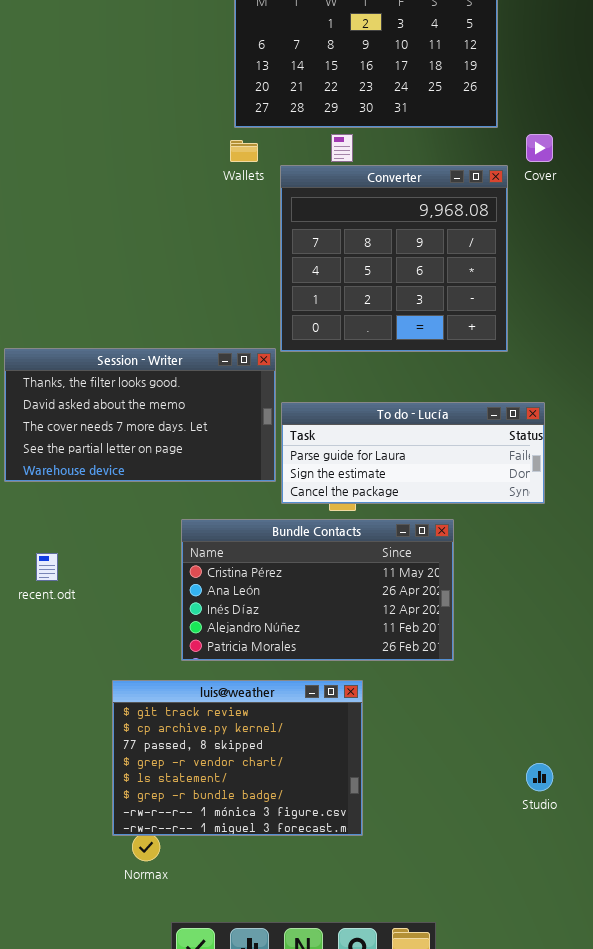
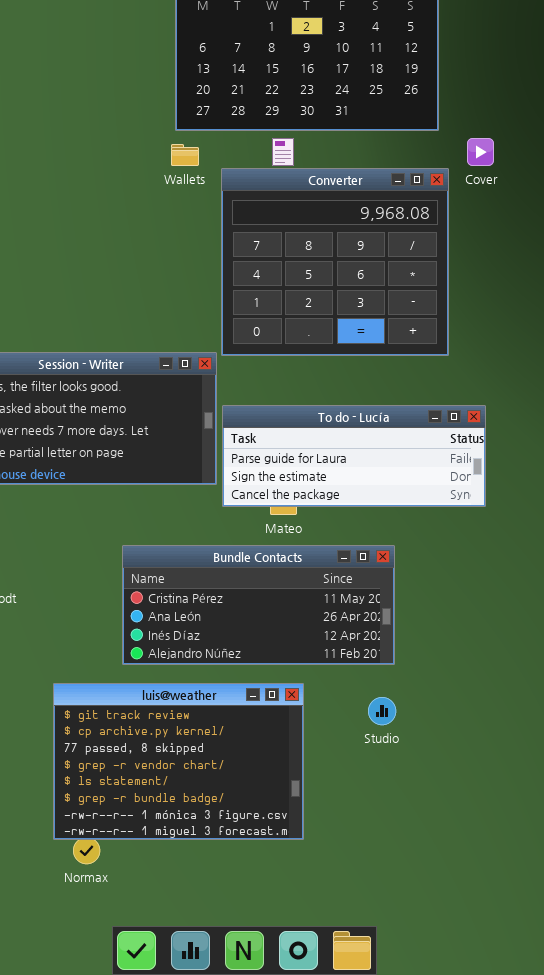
Bundle Contacts: [181,519,454,661] -> [122,545,395,665], resized
Studio: [526,763,553,791] -> [368,697,396,725], moved

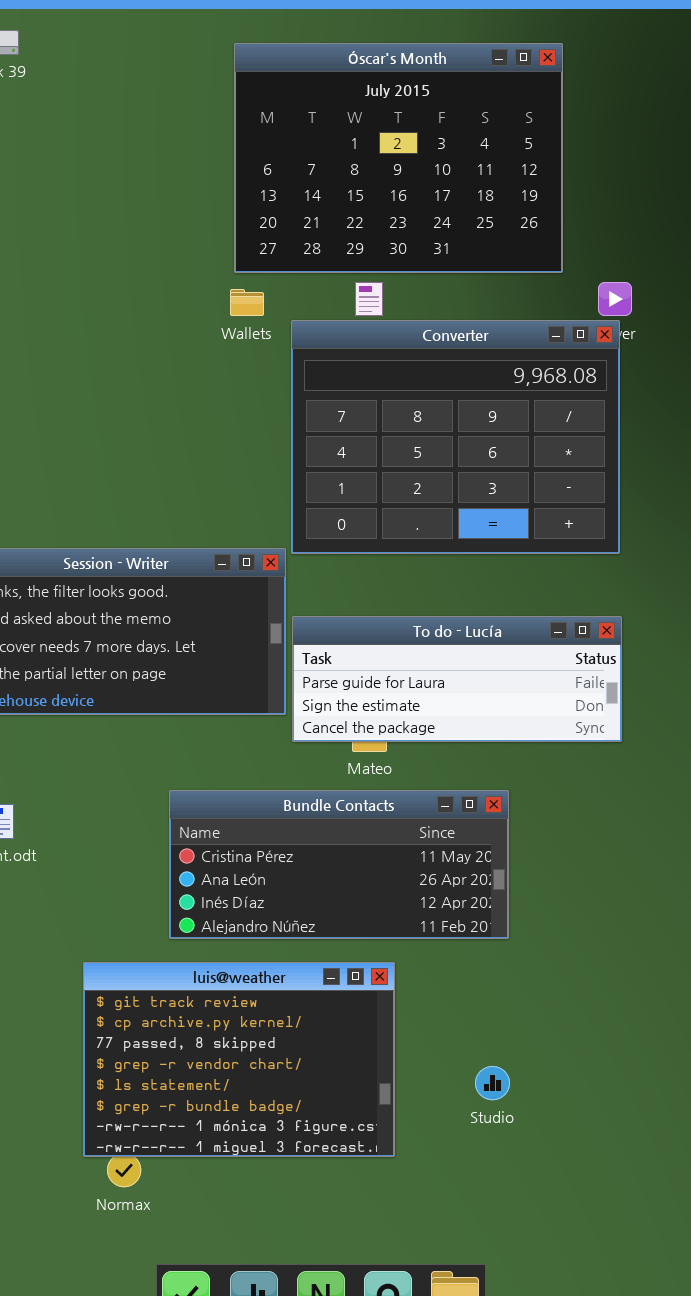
Converter: [221,168,449,356] -> [291,320,620,554], resized
Studio: [368,697,396,725] -> [475,1066,510,1100], moved

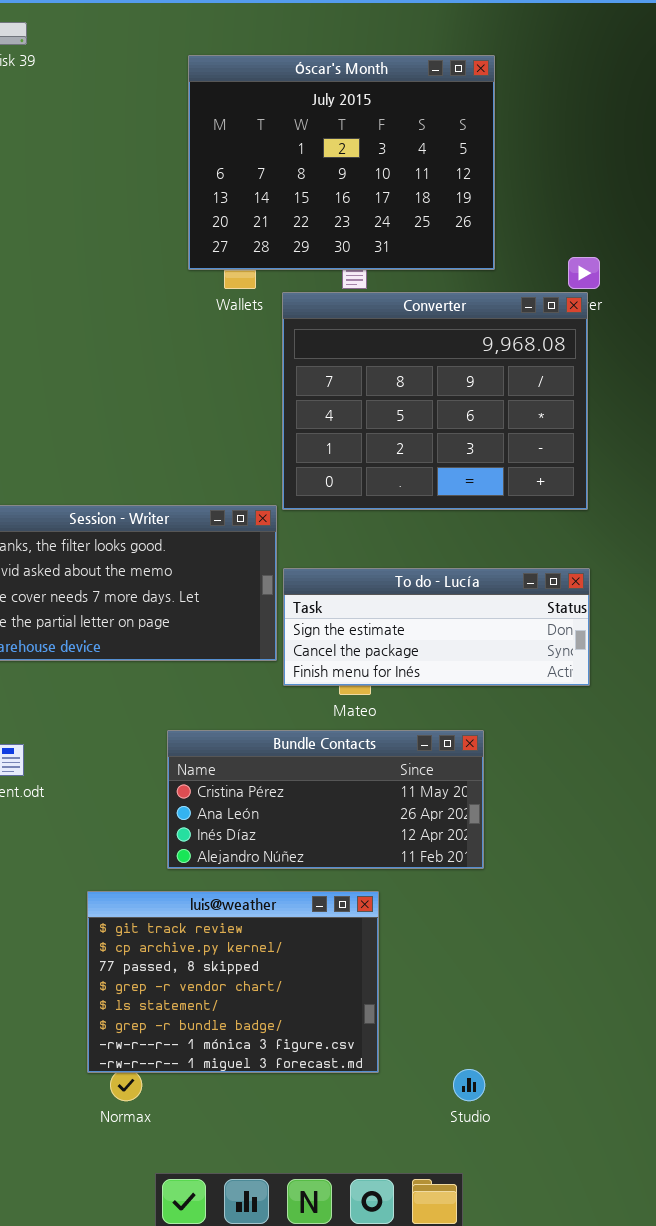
Óscar's Month: [234,43,563,273] -> [188,55,495,270], moved
To do - Lucía: [292,616,622,742] -> [283,568,590,686], scrolled down 1 row
Studio: [475,1066,510,1100] -> [453,1069,485,1101], moved

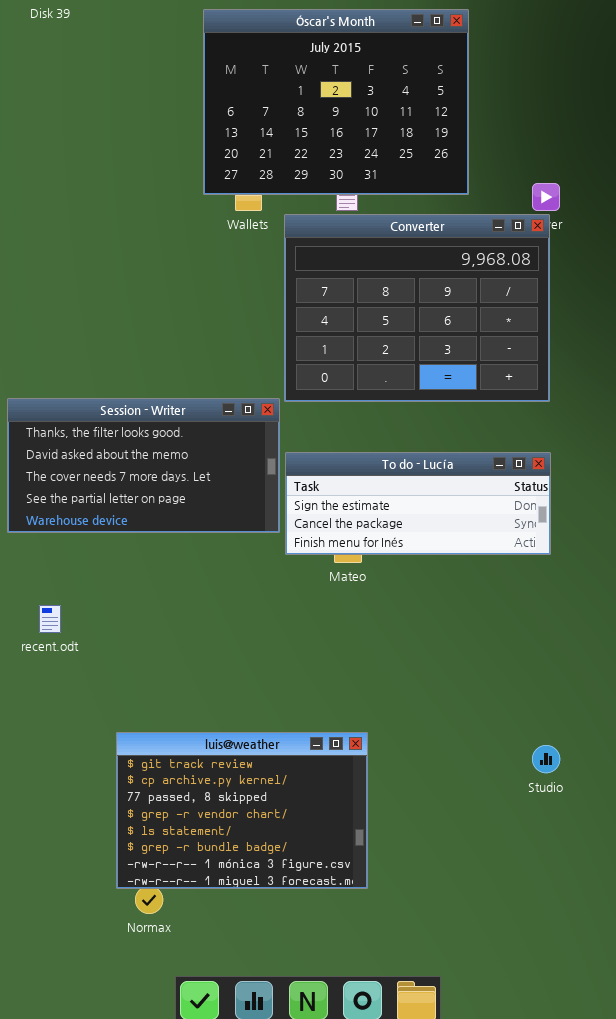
Bundle Contacts: [167,730,484,869] -> none, closed
Studio: [453,1069,485,1101] -> [532,745,560,773], moved

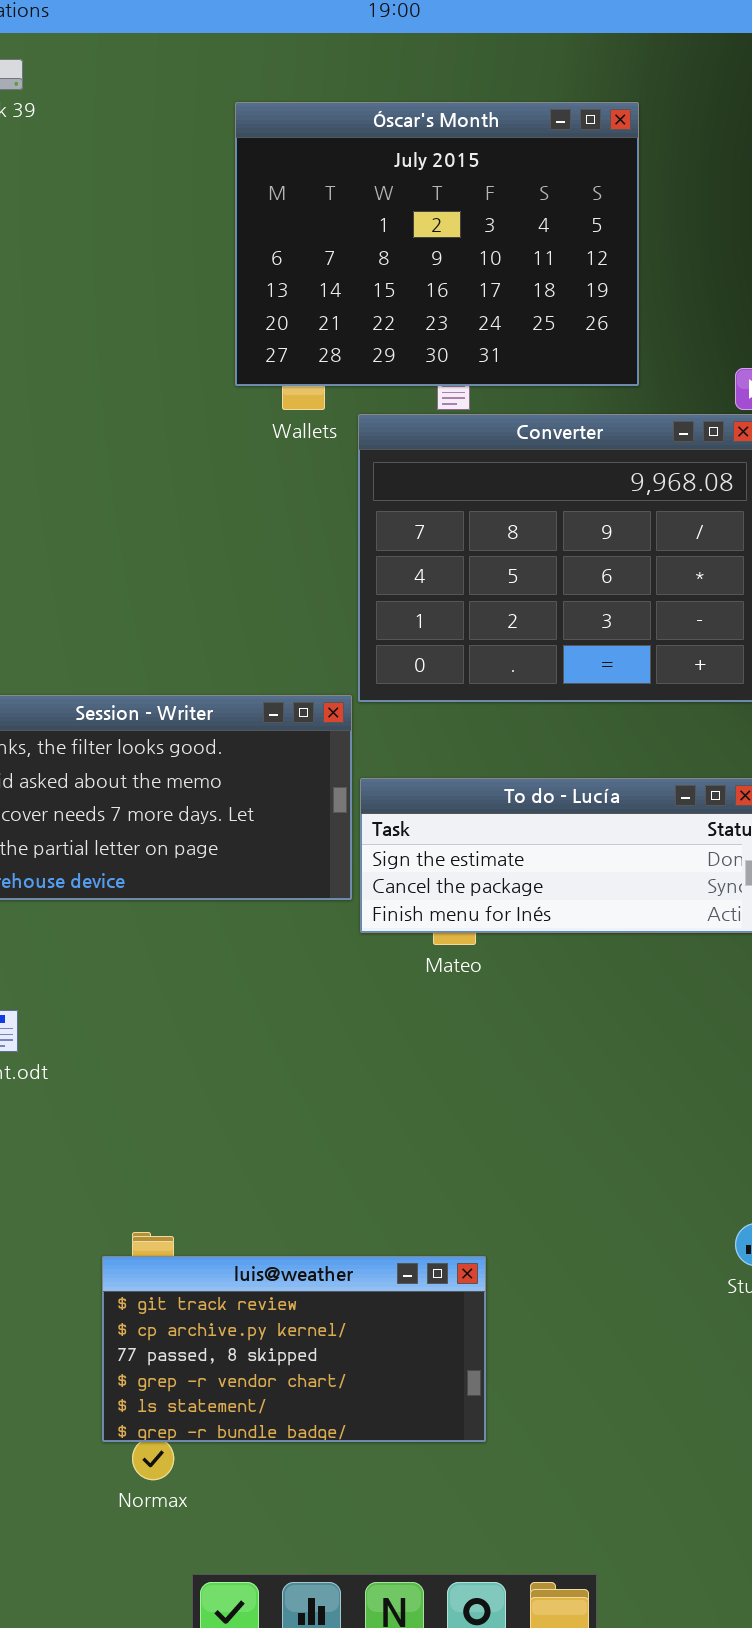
luis@weather: [116,732,368,889] -> [102,1256,486,1442], resized

